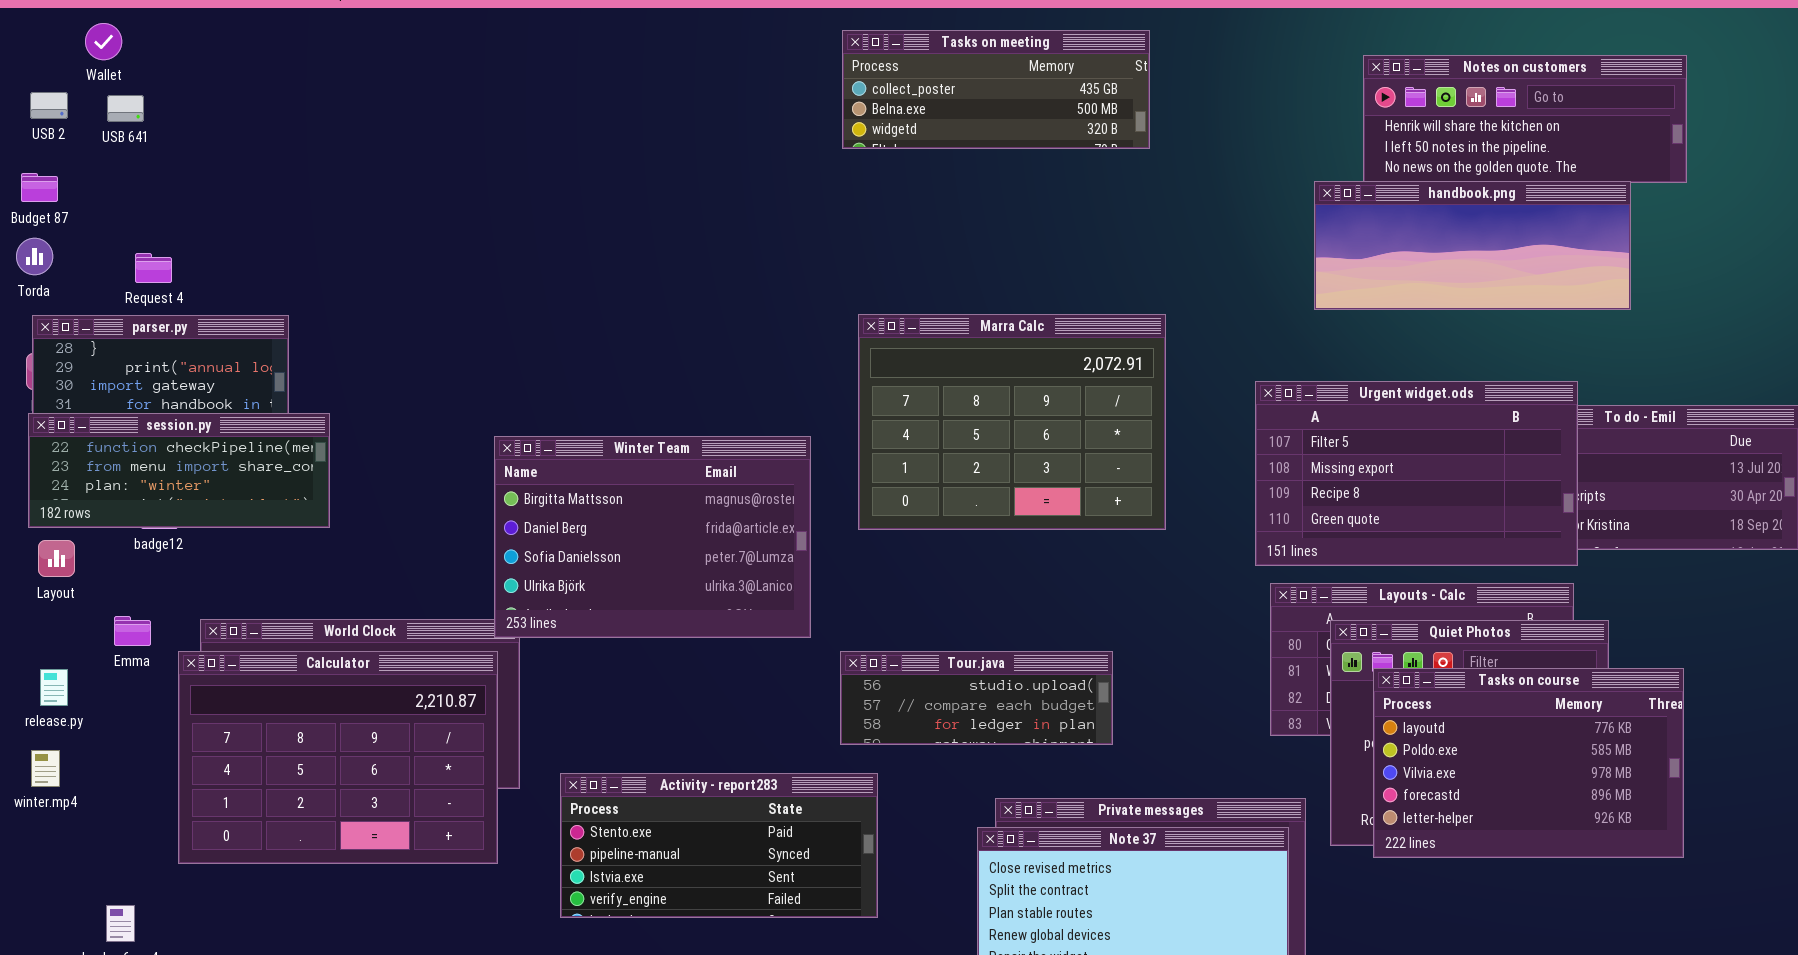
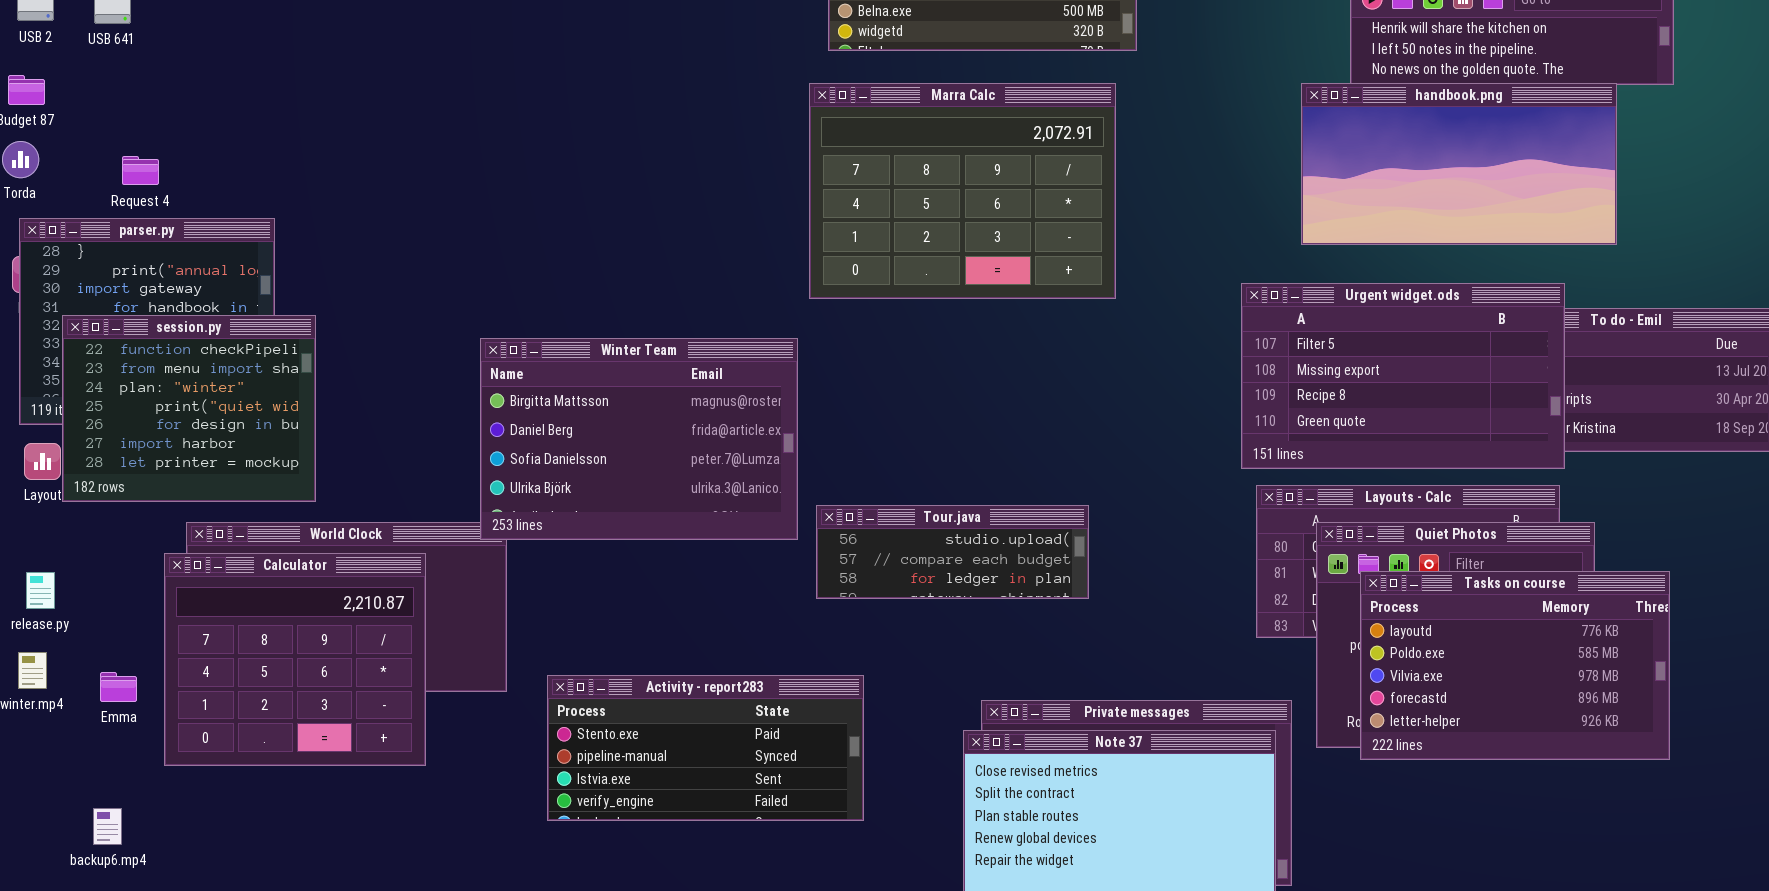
handbook.png: [1314,181,1631,310] -> [1301,83,1617,245], resized
Marra Calc: [858,314,1166,530] -> [809,83,1116,299], moved
session.py: [28,413,330,528] -> [62,315,316,502], resized
Emma: [114,616,151,646] -> [100,672,137,702], moved
Calculator: [178,651,498,864] -> [164,553,426,766], resized
Tour.java: [840,651,1113,745] -> [816,505,1089,599], moved

